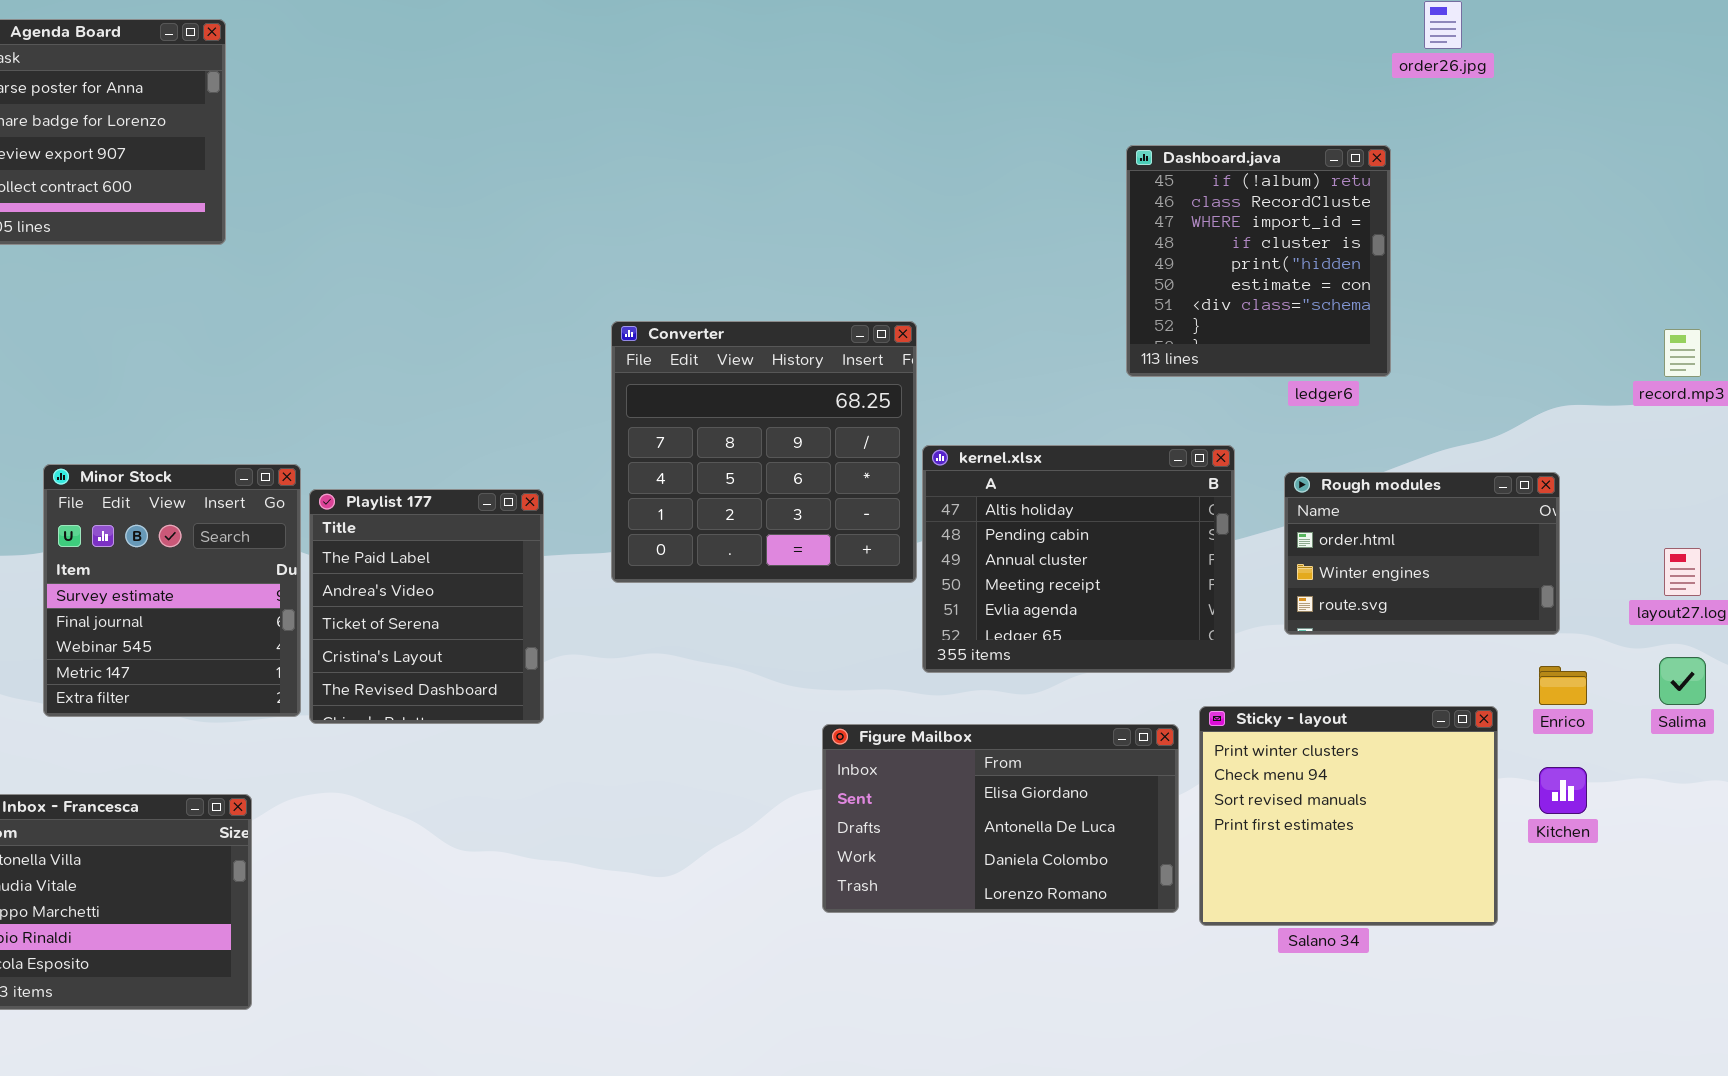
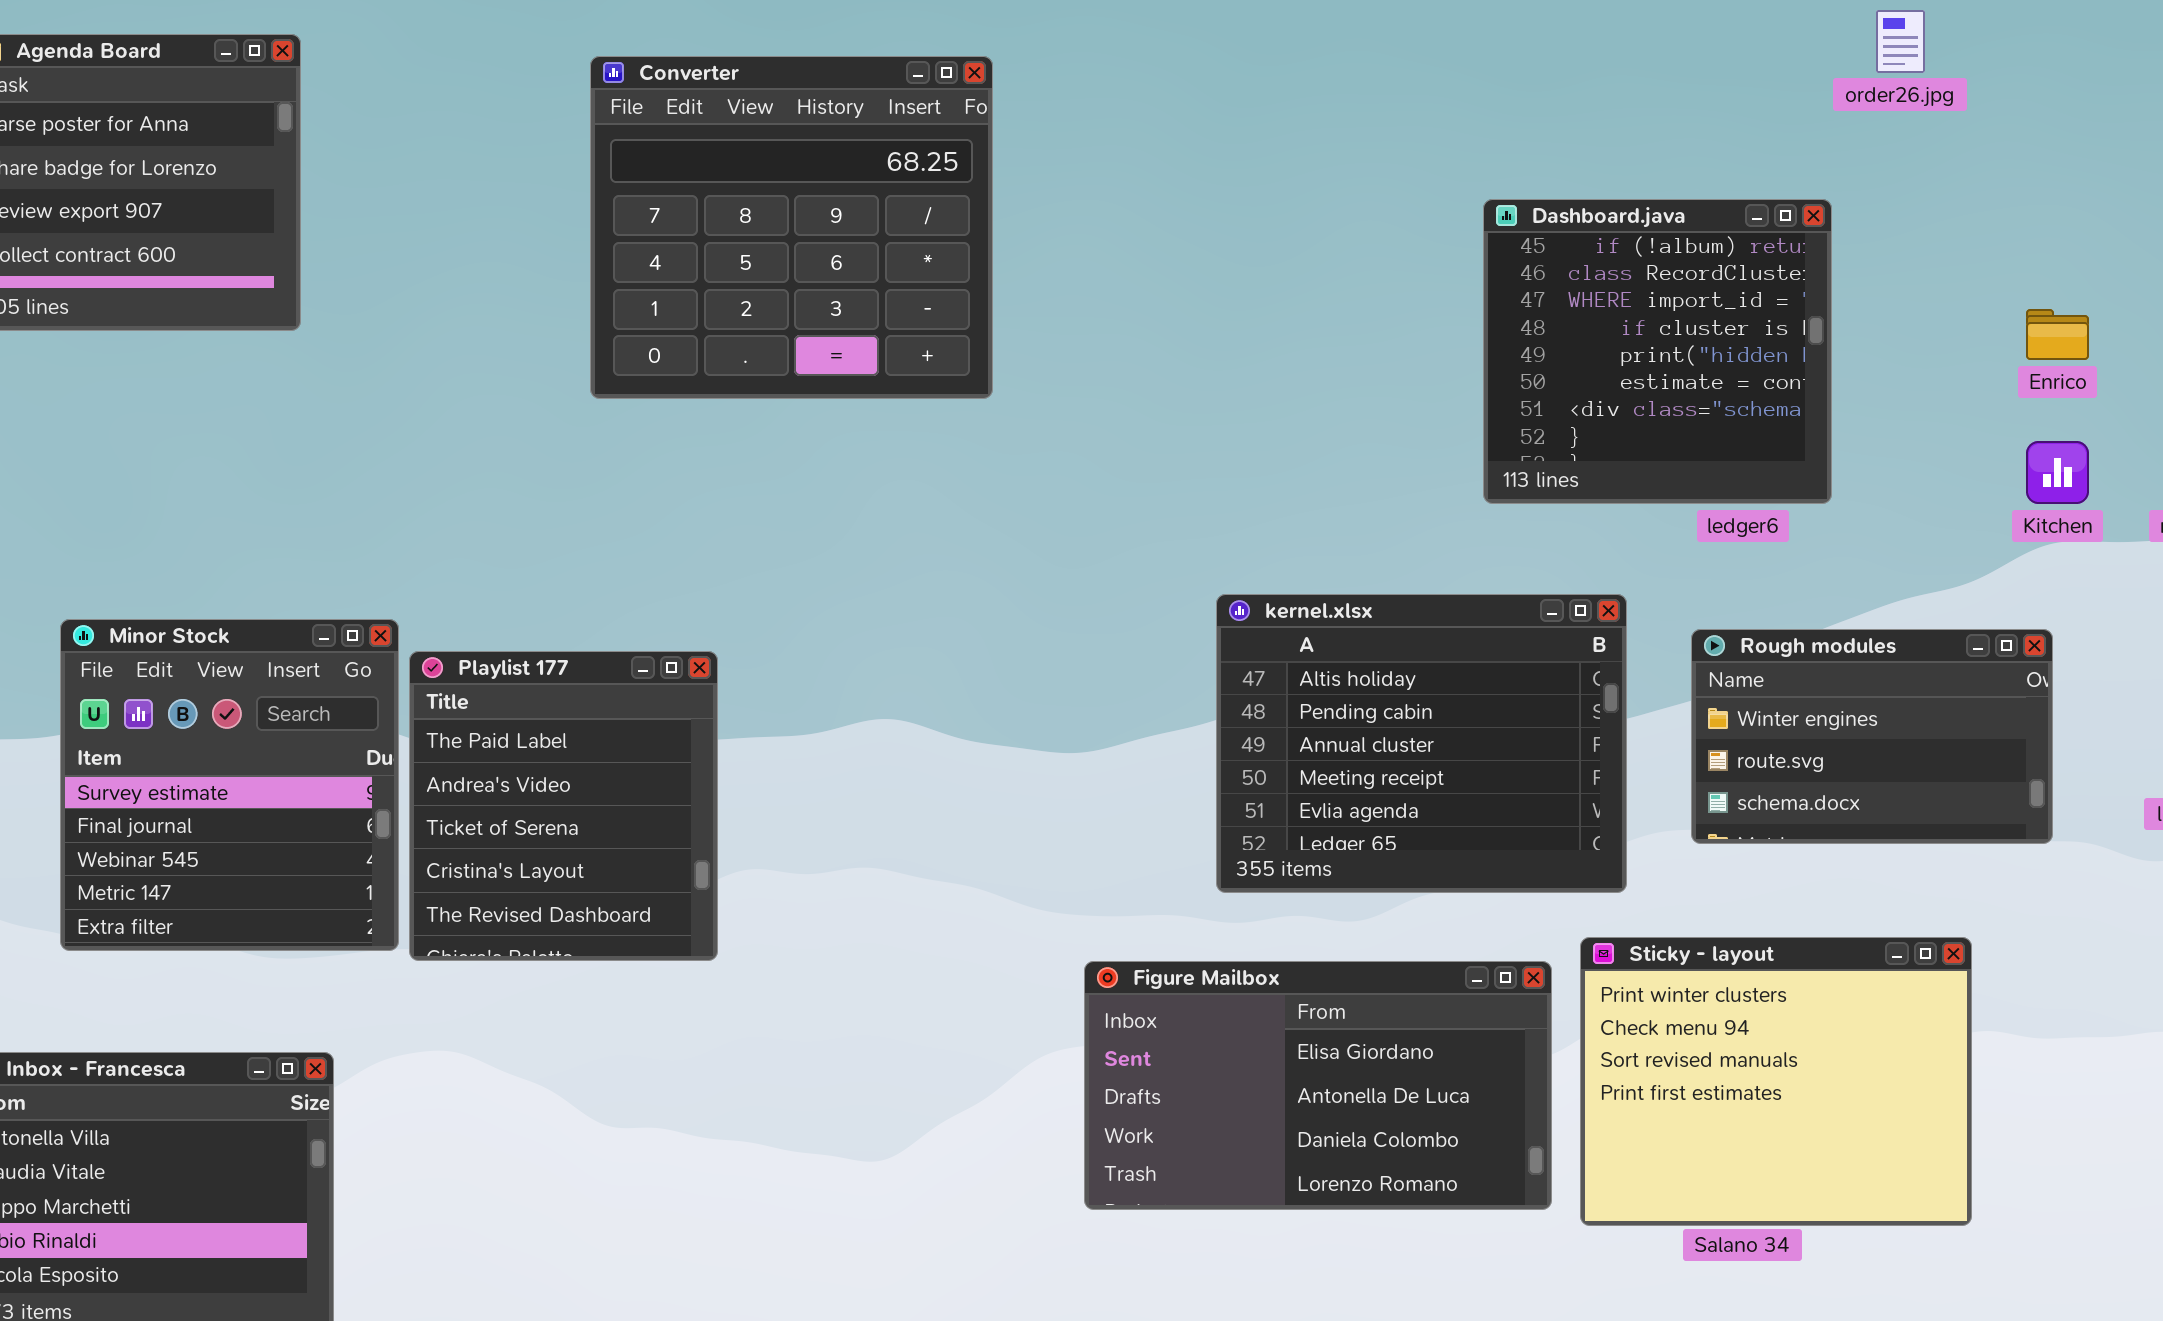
Converter: [611,321,917,583] -> [590,56,993,399], moved
Rough modules: [1284,472,1560,635] -> [1691,629,2053,844], scrolled down 1 row
Enrico: [1539,666,1587,705] -> [2026,309,2089,360], moved
Kitchen: [1539,767,1587,814] -> [2026,441,2089,504], moved

